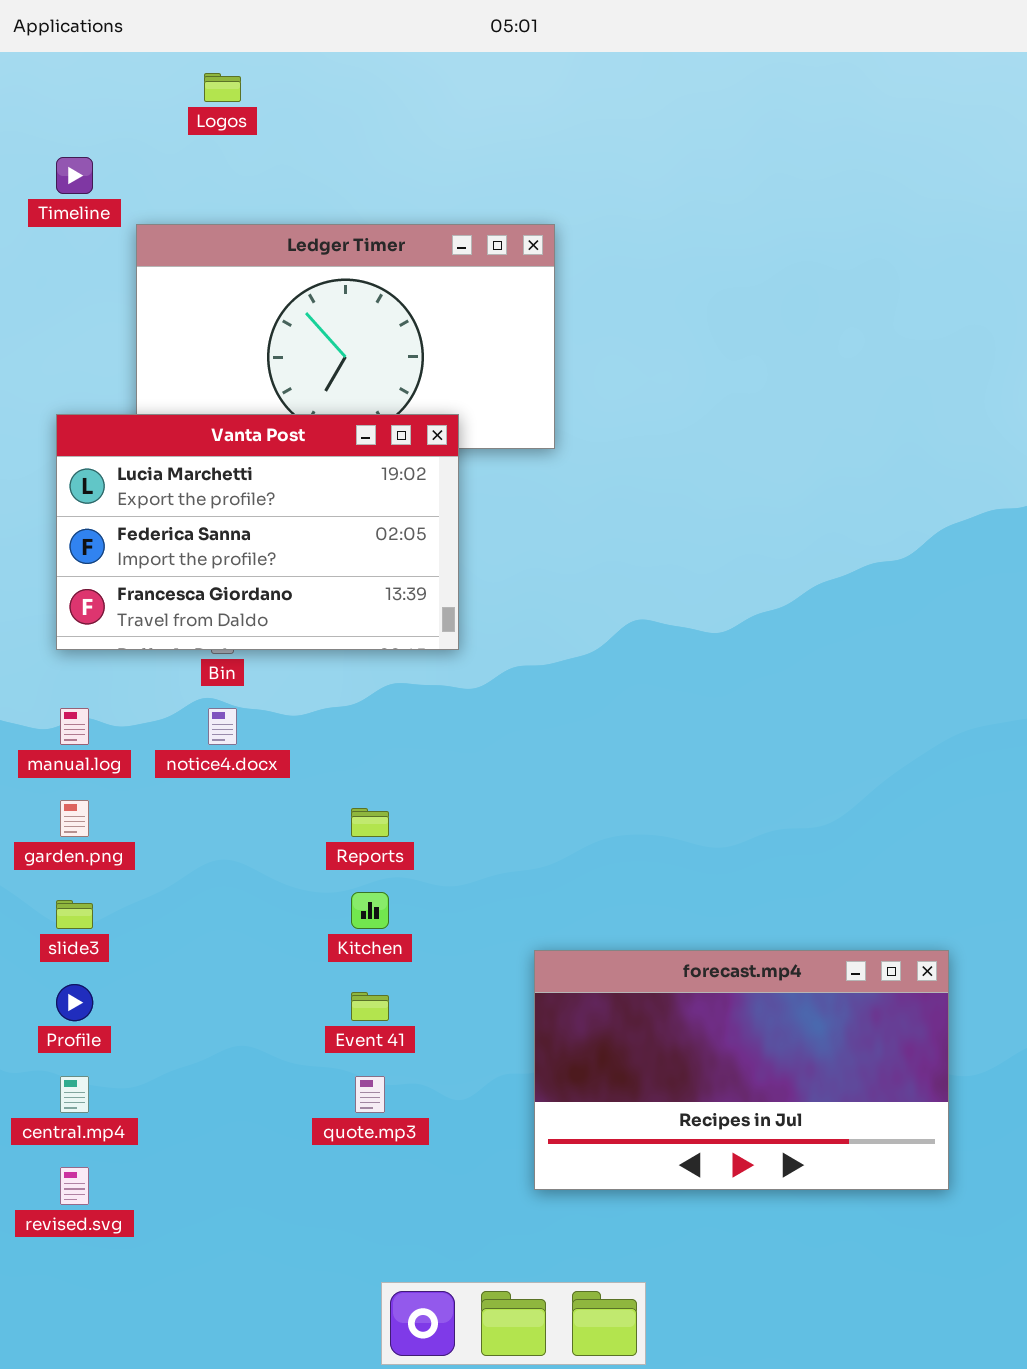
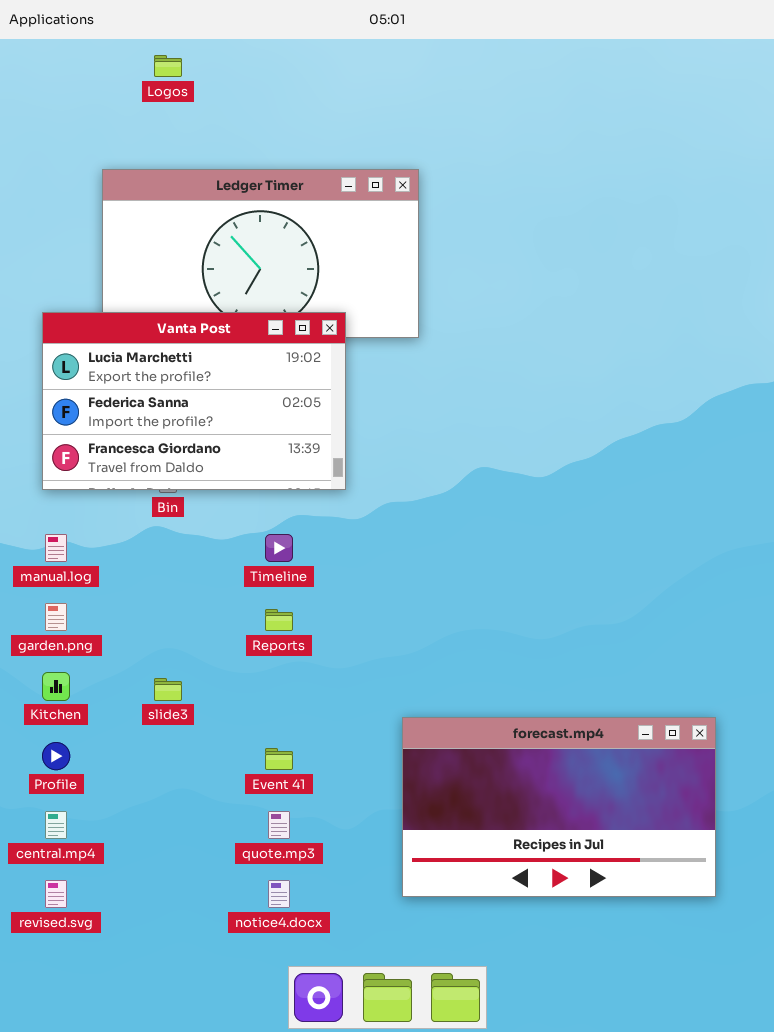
Timeline: [56,157,93,194] -> [265,534,293,562], moved
notice4.docx: [208,708,237,745] -> [268,880,290,908], moved
Kitchen: [351,892,389,929] -> [42,672,70,701], moved
slide3: [56,900,93,929] -> [154,678,182,701], moved

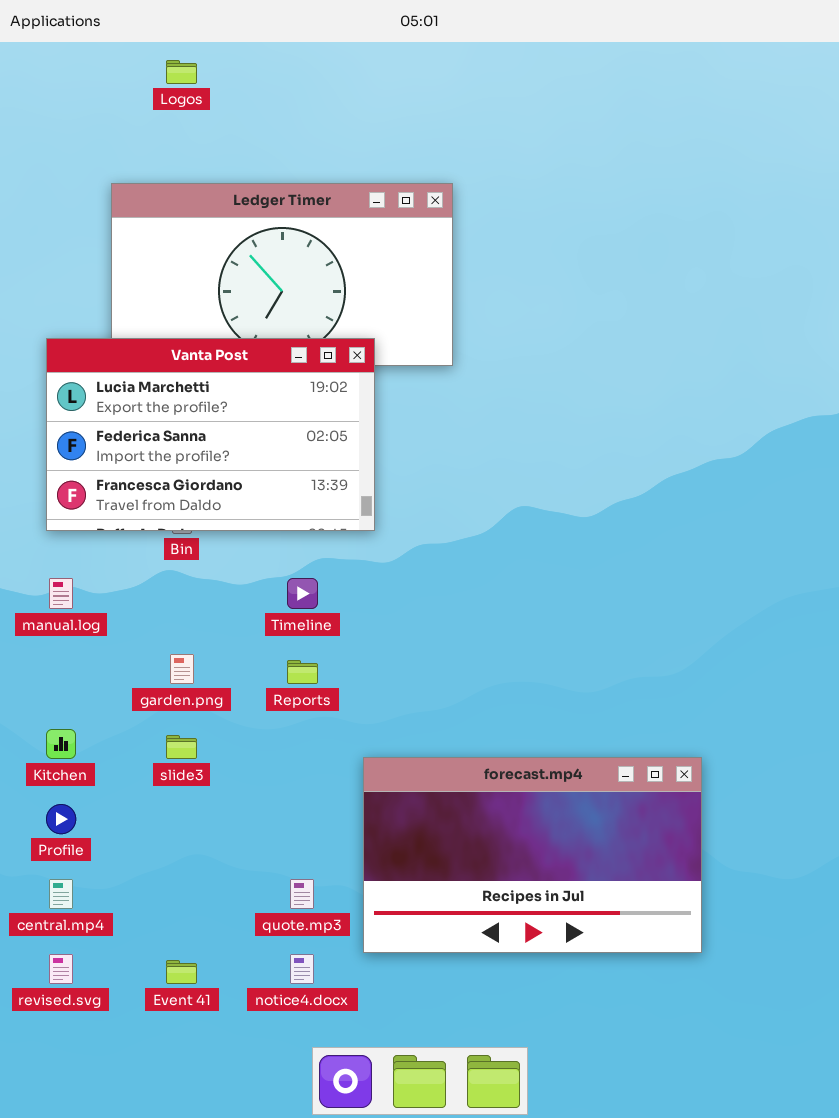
garden.png: [45,603,67,631] -> [170,654,194,684], moved
forecast.mp4: [402,717,716,897] -> [363,757,702,953], moved
Event 41: [265,748,293,770] -> [166,960,197,984], moved

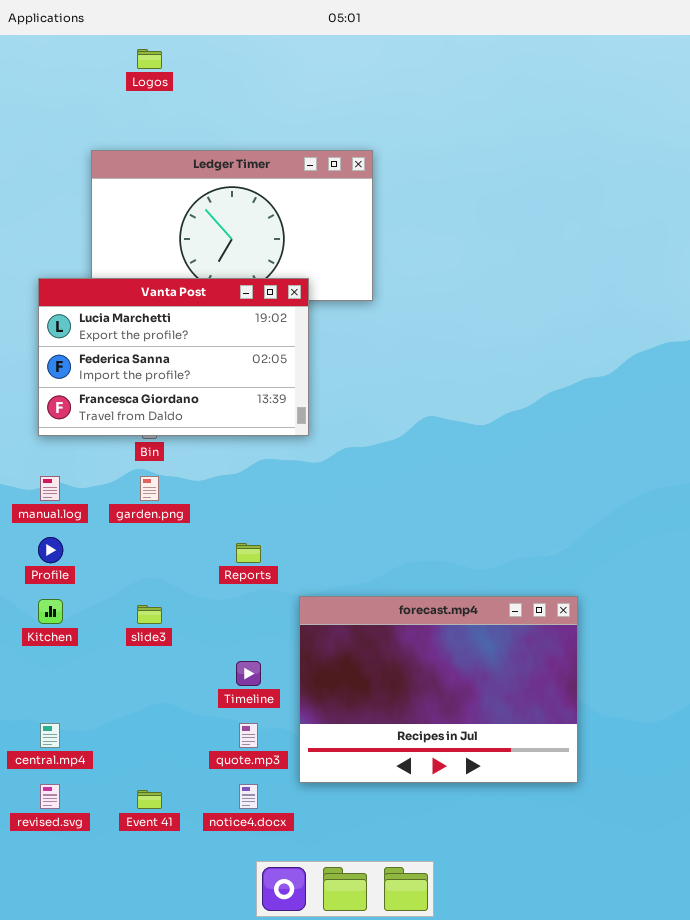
Timeline: [287,578,318,609] -> [236,661,261,686], moved
garden.png: [170,654,194,684] -> [140,476,159,501], moved
forecast.mp4: [363,757,702,953] -> [299,596,578,783], resized
Profile: [46,804,76,834] -> [38,537,63,563], moved

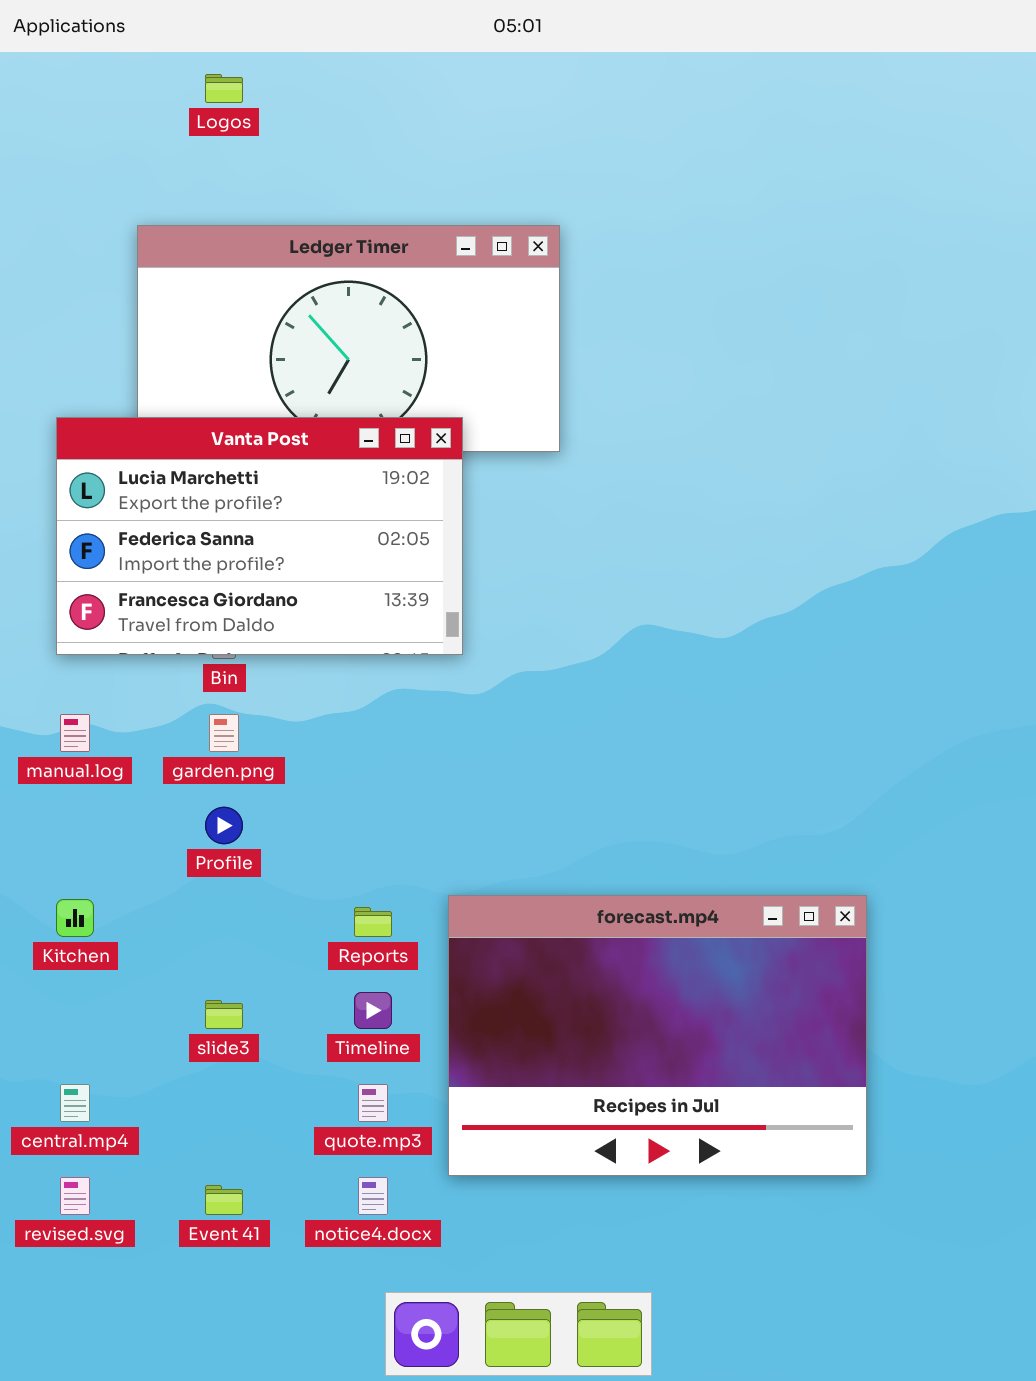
Profile: [38,537,63,563] -> [205,807,243,844], moved
Reports: [236,543,261,563] -> [354,907,392,937], moved
slide3: [137,605,162,624] -> [205,1000,243,1029], moved

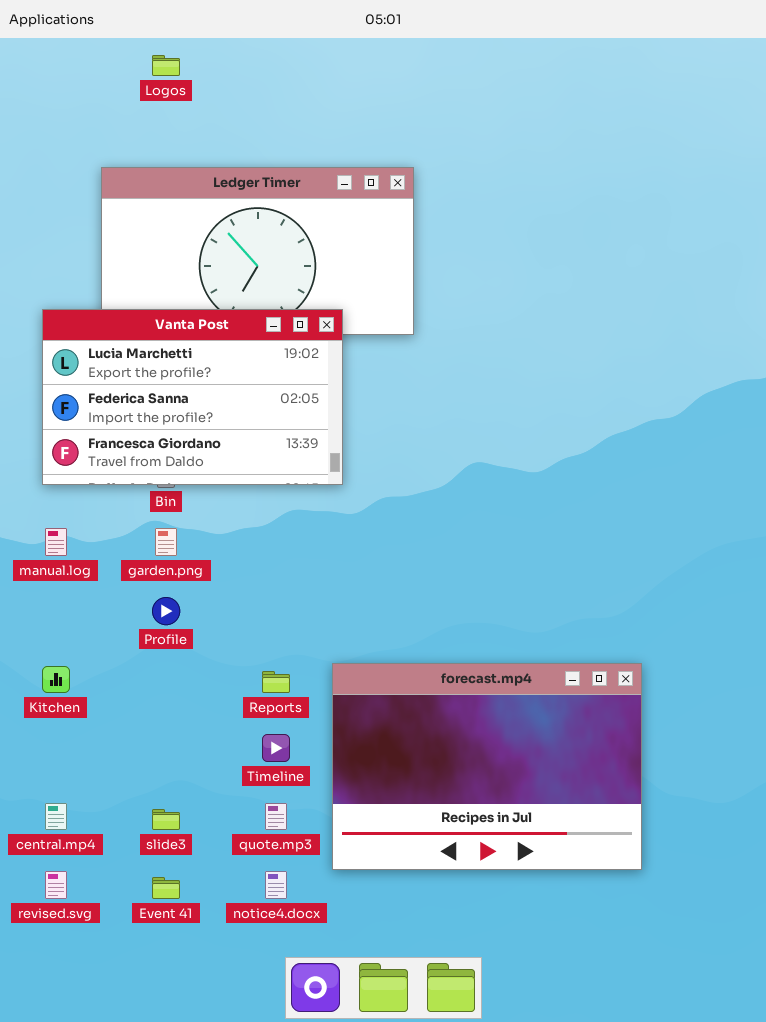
slide3: [205,1000,243,1029] -> [152,809,180,830], moved

